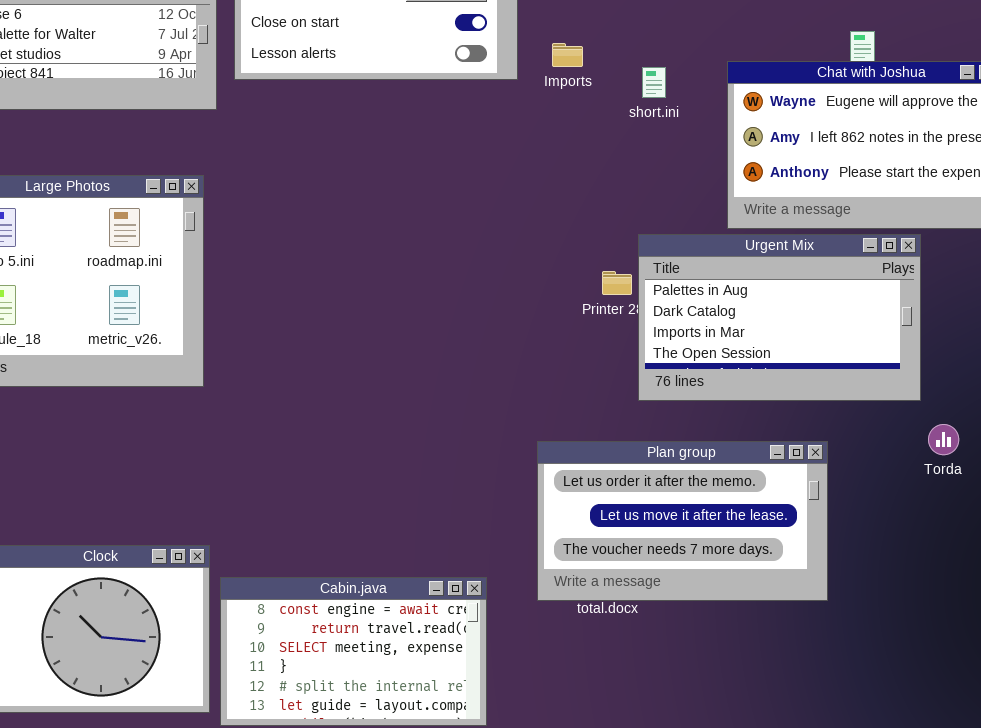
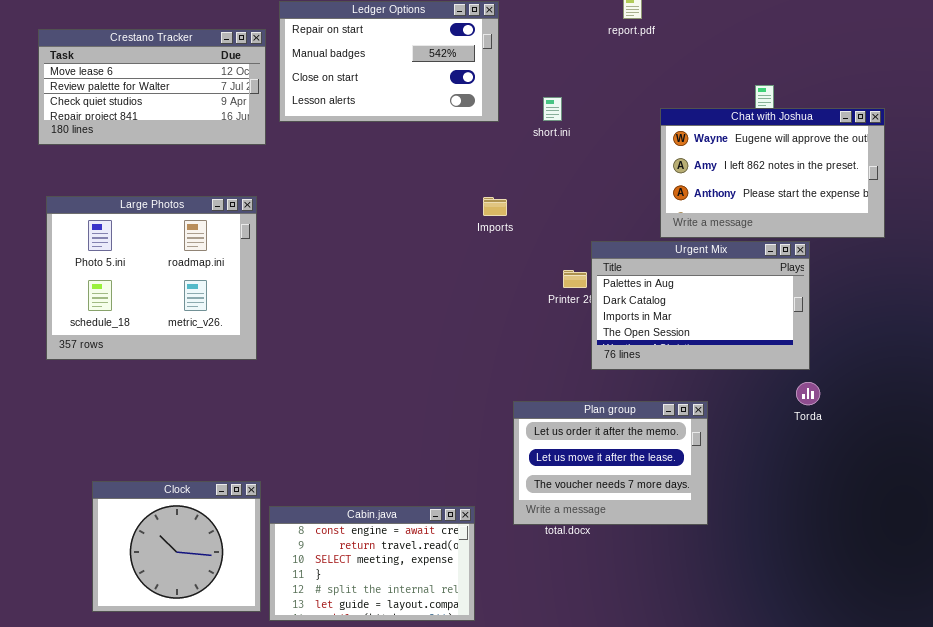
Imports: [552,43,583,67] -> [483,197,507,216], moved
short.ini: [642,67,666,98] -> [543,97,562,121], moved
Torda: [928,424,959,455] -> [796,382,820,405], moved
Plan group: [537,441,828,601] -> [513,401,708,525], resized

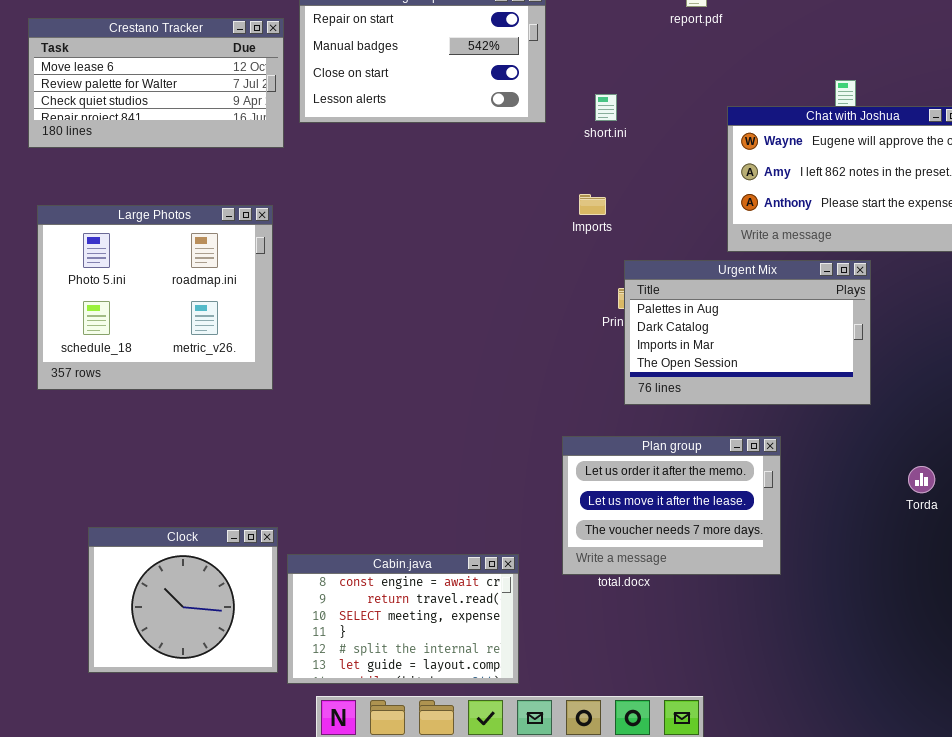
Imports: [483,197,507,216] -> [579,194,606,215], moved
Urgent Mix: [591,241,810,370] -> [624,260,871,405], moved
Torda: [796,382,820,405] -> [908,466,935,493], moved

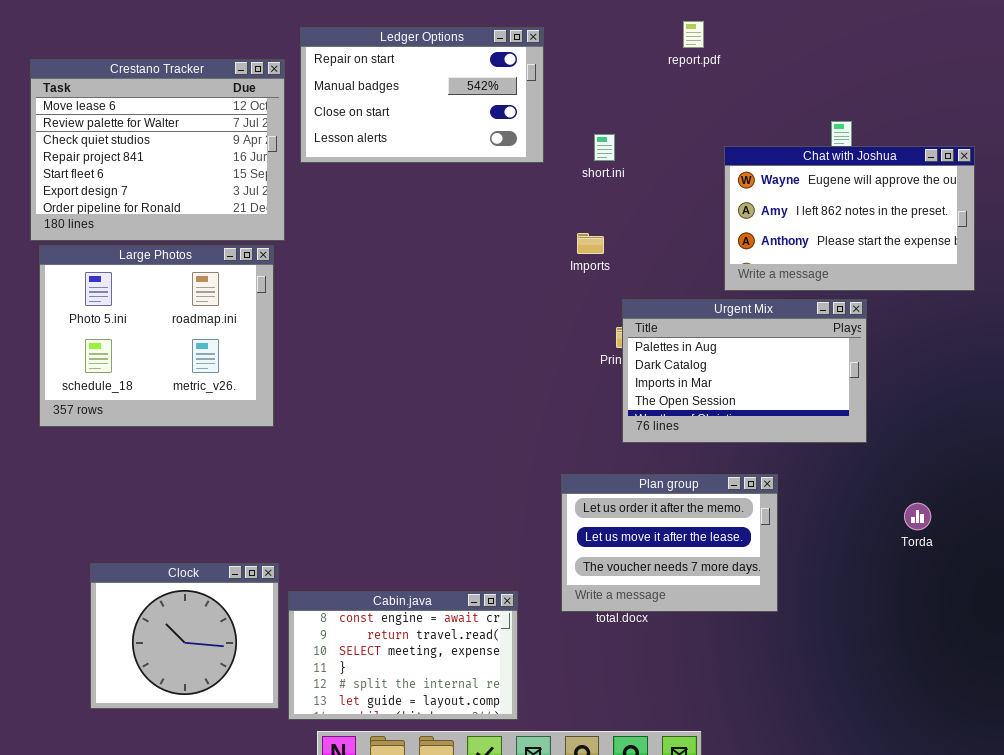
Crestano Tracker: [28,18,284,148] -> [30,59,285,241], resized

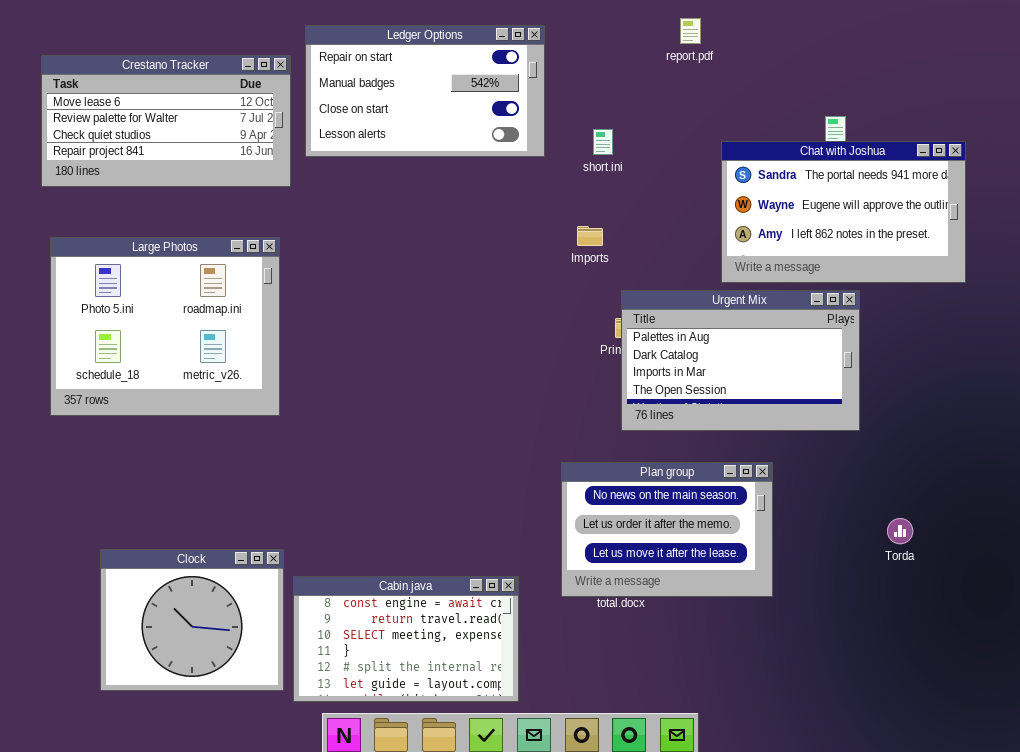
Crestano Tracker: [30,59,285,241] -> [41,55,291,187], resized
Chat with Joshua: [724,146,975,291] -> [721,141,966,283], scrolled up 1 row
Plan group: [561,474,778,612] -> [561,462,773,597], scrolled up 1 row
Torda: [904,503,931,530] -> [887,518,913,544], moved

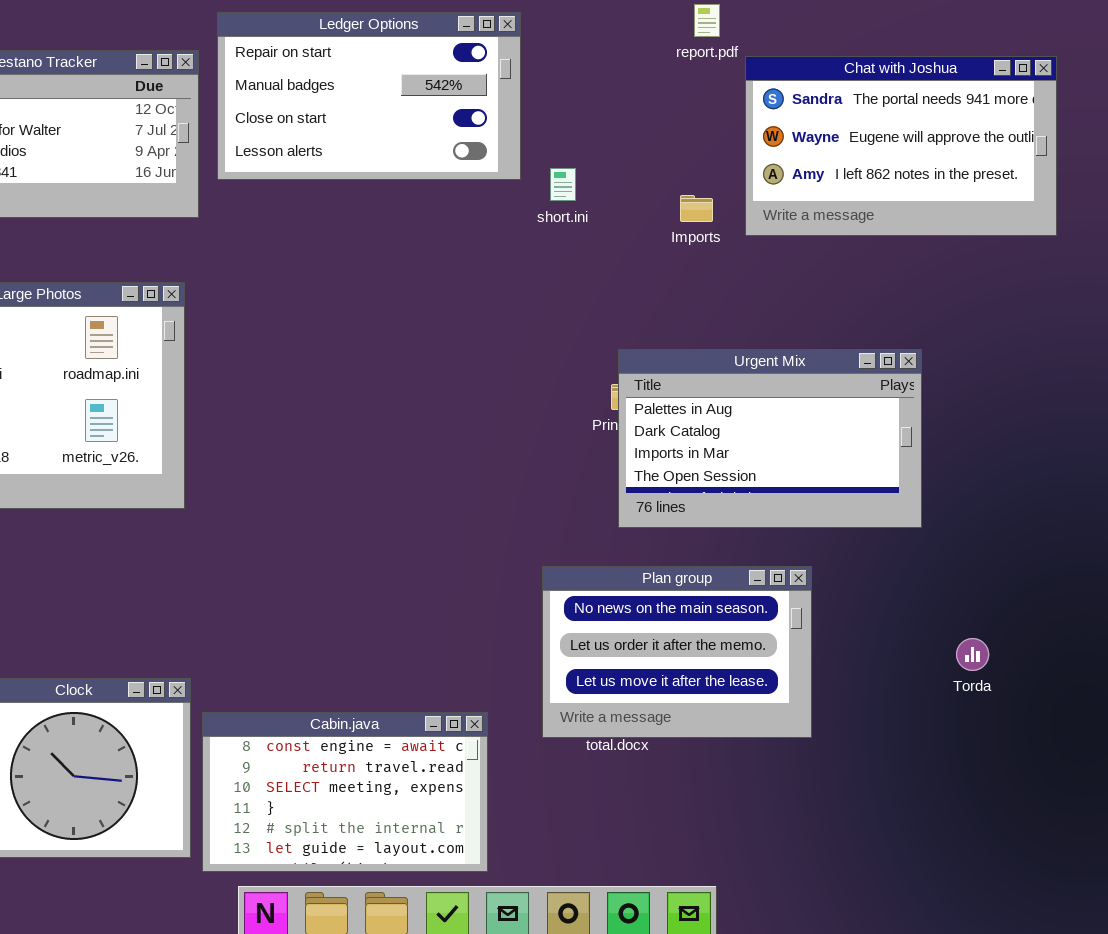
short.ini: [593,129,613,155] -> [550,168,576,201], moved
Chat with Joshua: [721,141,966,283] -> [745,56,1057,236], moved
Imports: [577,226,603,246] -> [680,195,713,222], moved

